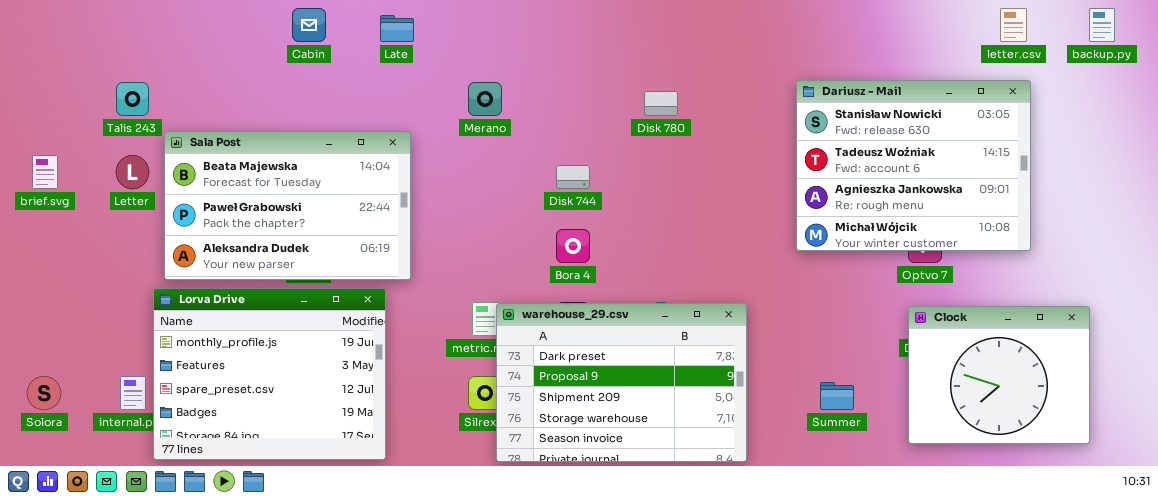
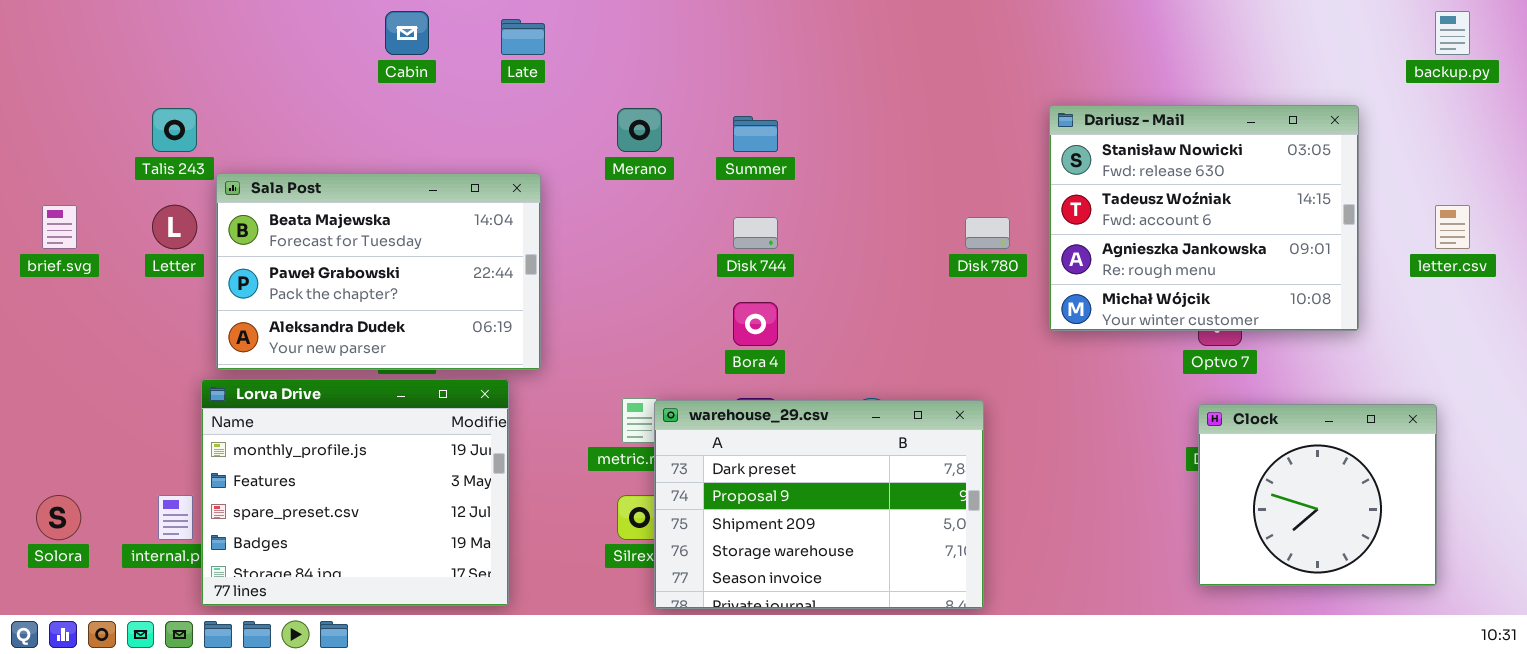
letter.csv: [1000,8,1027,42] -> [1435,205,1470,249], moved
Disk 780: [644,91,678,116] -> [965,217,1010,249], moved
Summer: [820,382,854,410] -> [733,116,778,152], moved

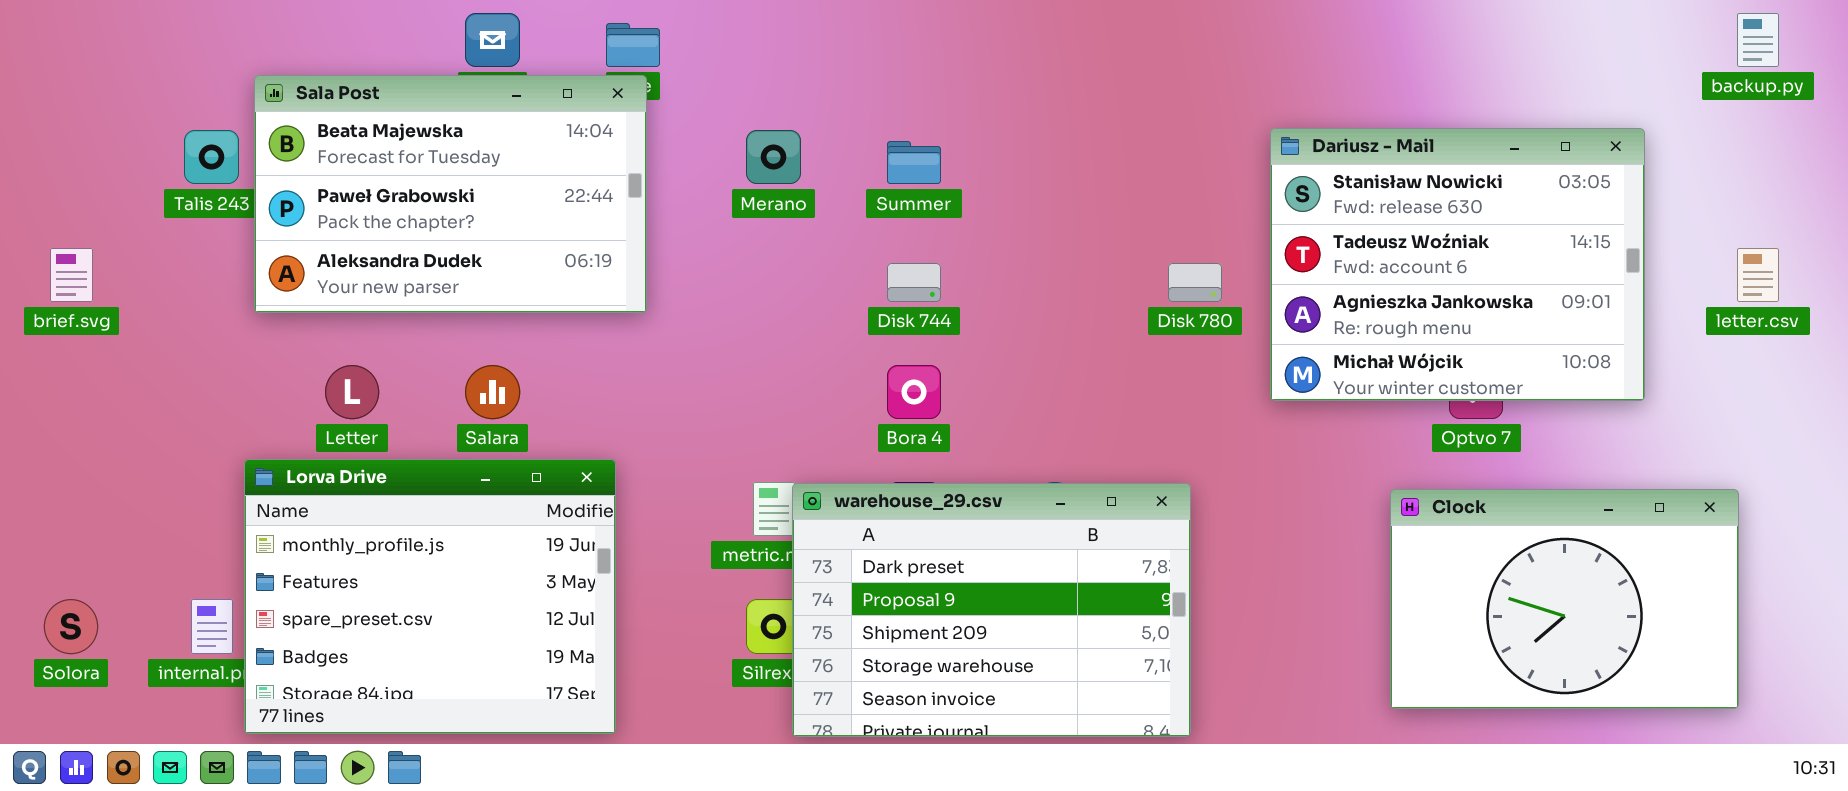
Sala Post: [216,173,541,370] -> [254,75,647,313], moved
Letter: [152,205,197,249] -> [325,365,379,419], moved
Clock: [1198,404,1437,586] -> [1390,489,1739,709], resized

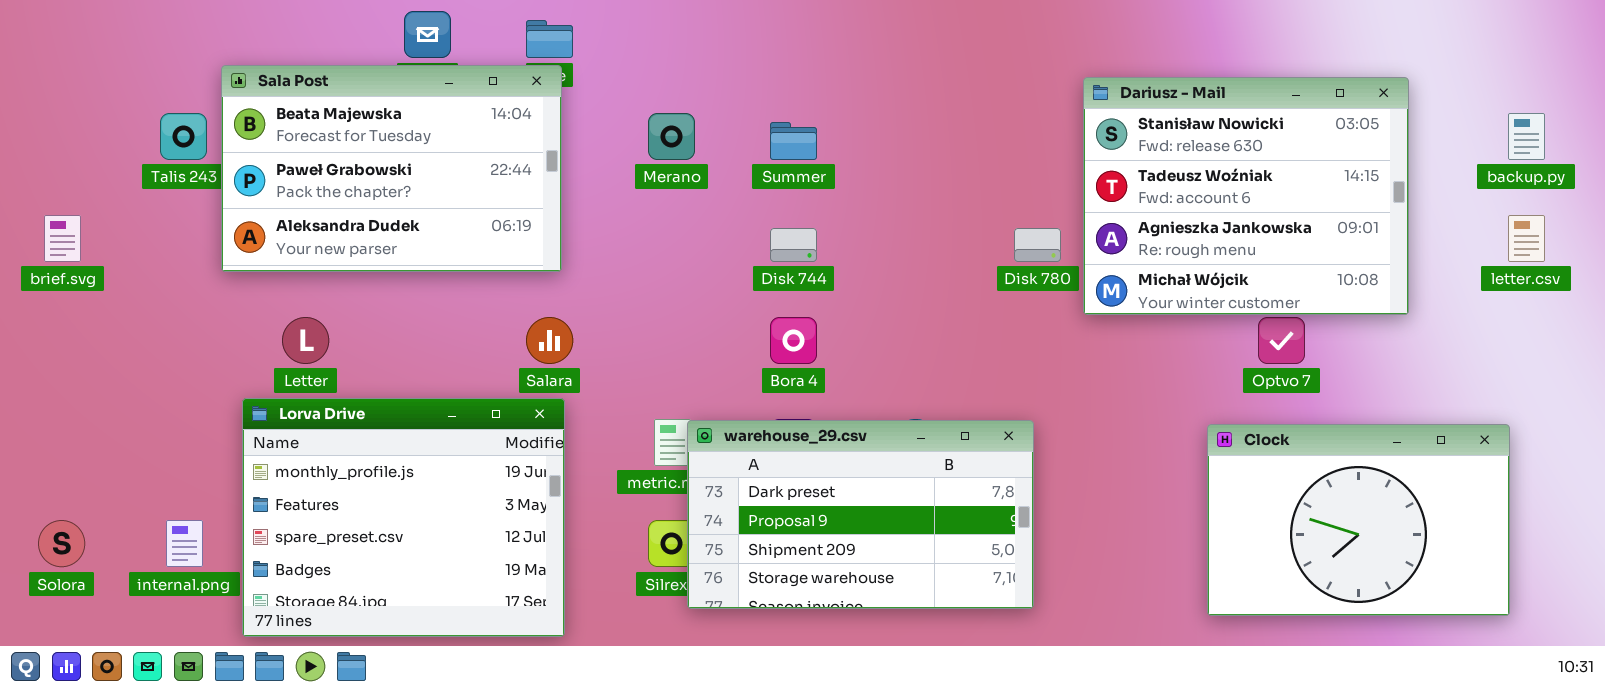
backup.py: [1737,13,1779,67] -> [1508,113,1545,160], moved
Dariusz - Mail: [1270,128,1645,401] -> [1083,77,1409,315], moved
Salara: [465,365,520,419] -> [526,317,573,364], moved
Lorva Drive: [244,459,616,734] -> [242,398,565,637], moved
warehouse_29.csv: [792,483,1191,737] -> [687,420,1034,609], resized

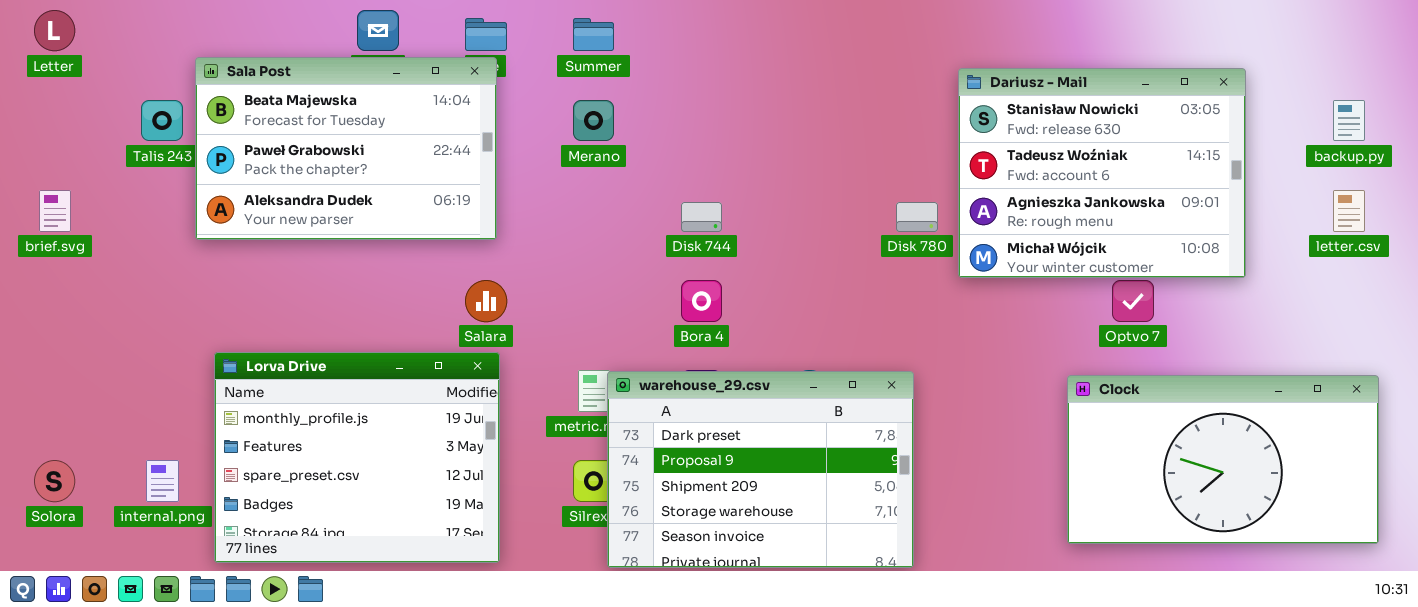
Summer: [770,122,817,160] -> [573,18,614,51], moved
Letter: [282,317,329,364] -> [34,10,75,51], moved
warehouse_29.csv: [687,420,1034,609] -> [607,371,914,568], resized
Clock: [1207,424,1510,616] -> [1067,375,1379,544], resized

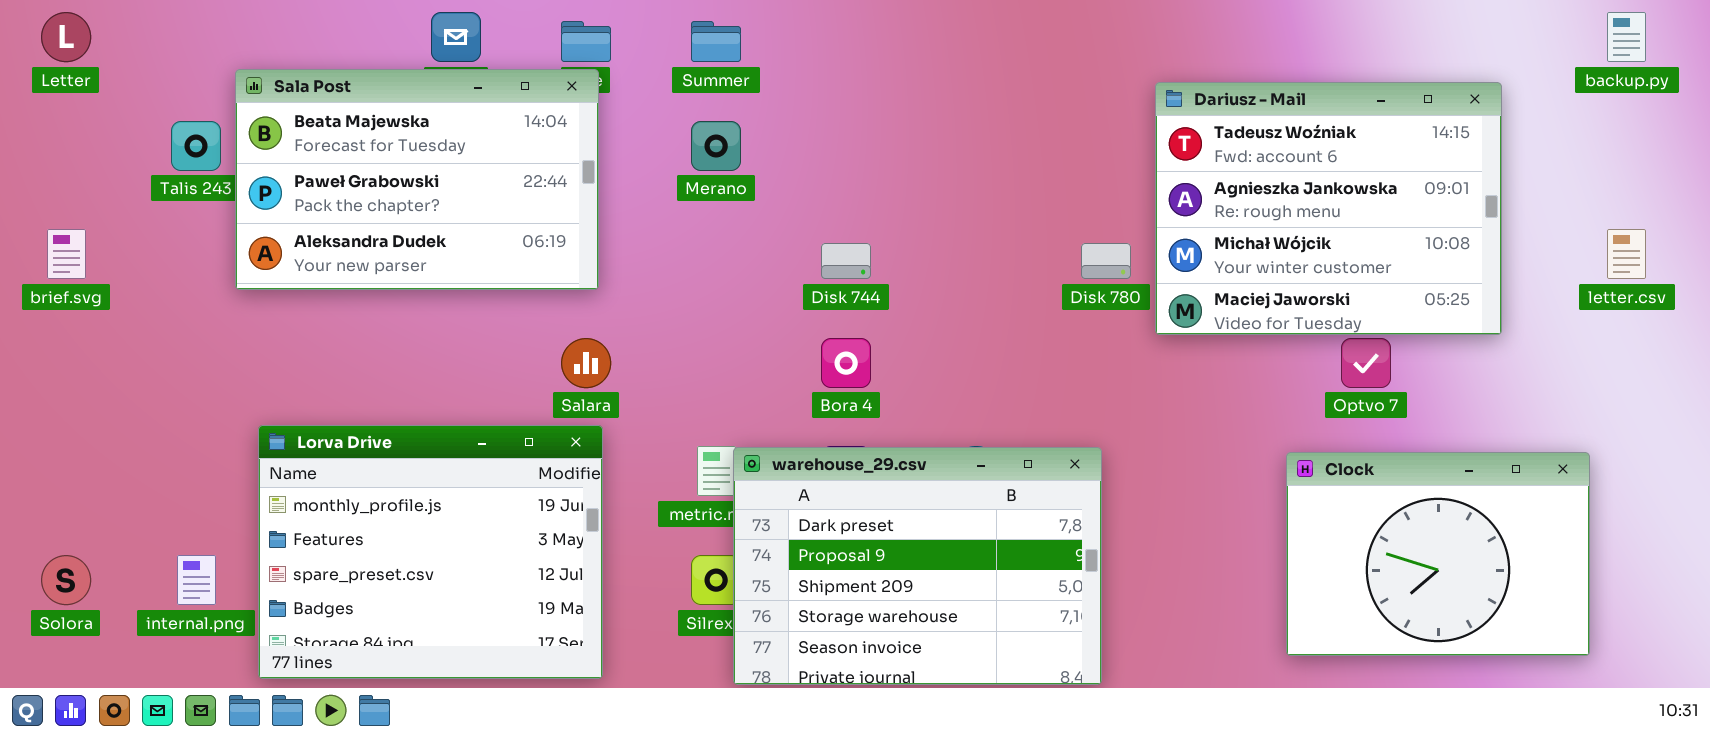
Dariusz - Mail: [958,68,1246,278] -> [1155,82,1502,335], scrolled down 1 row
backup.py: [1333,100,1365,141] -> [1607,12,1646,62], moved
Clock: [1067,375,1379,544] -> [1286,452,1590,656], resized

